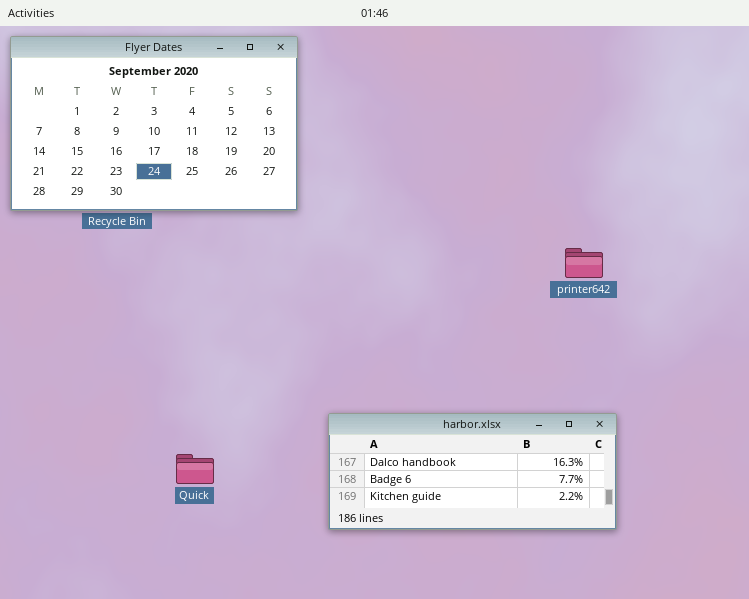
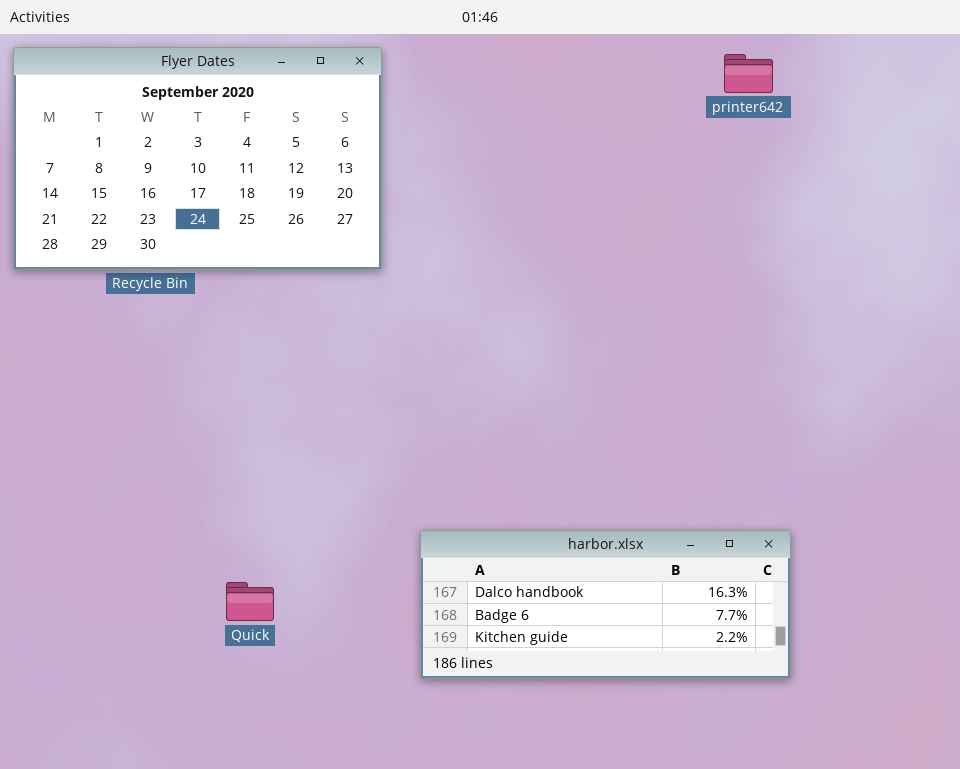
printer642: [565,248,603,278] -> [724,54,773,93], moved

